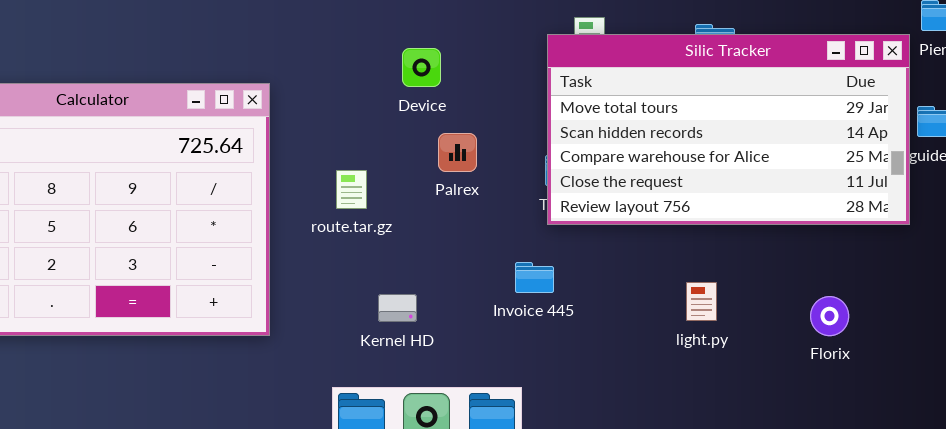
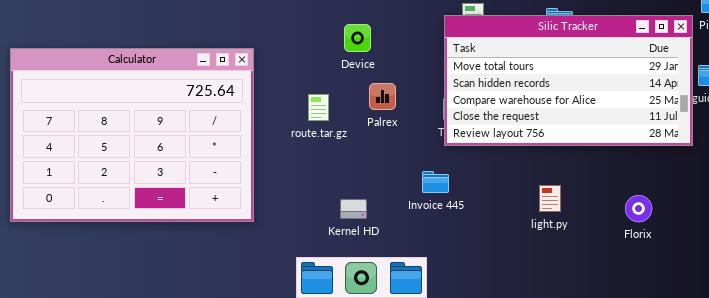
route.tar.gz: [336,170,367,209] -> [308,94,329,121], moved
Kernel HD: [378,294,417,322] -> [340,199,367,219], moved

